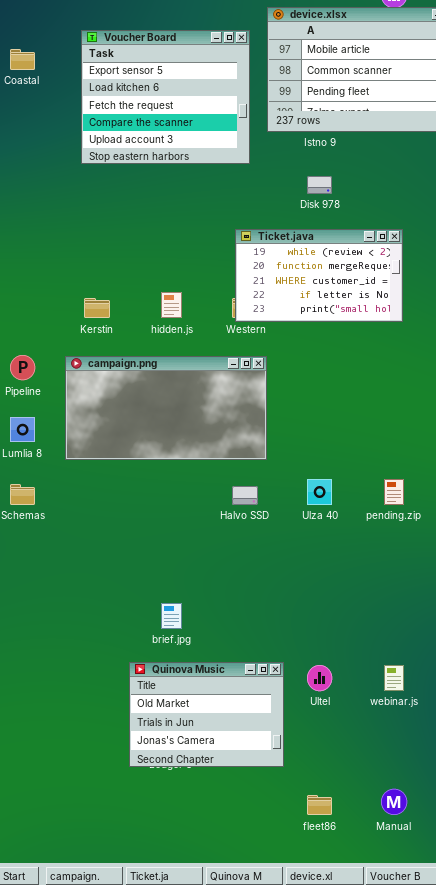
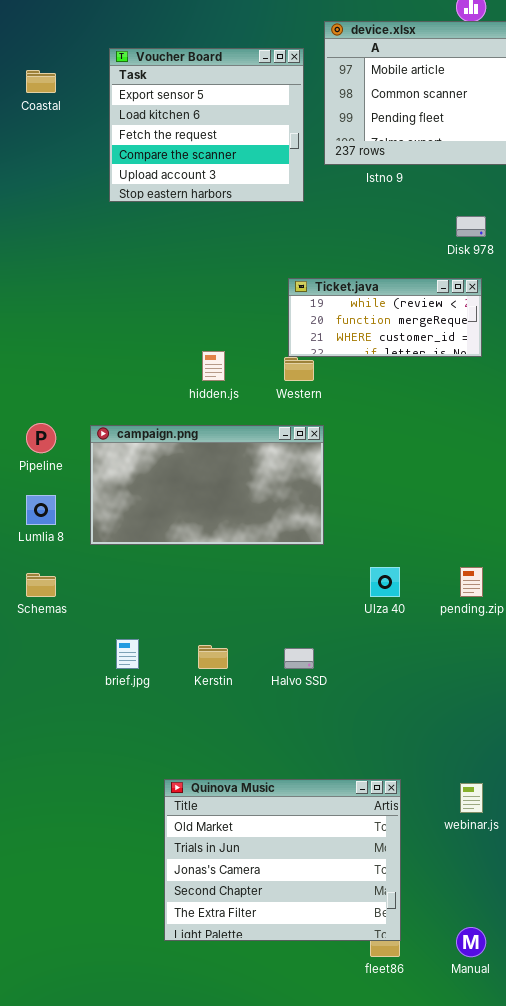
Disk 978: [307,176,332,194] -> [456,216,486,237], moved
Ticket.java: [235,229,403,322] -> [288,278,482,357], resized
Kerstin: [84,298,110,318] -> [198,645,228,669], moved
Halvo SSD: [232,486,258,505] -> [284,648,314,669], moved
brief.jpg: [161,603,182,629] -> [116,639,139,669], moved
Quinova Music: [129,662,284,767] -> [164,779,401,941], resized

